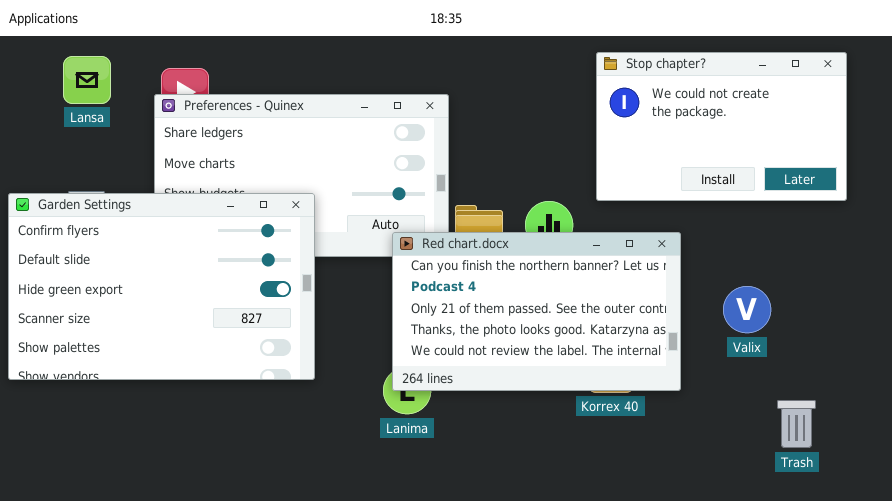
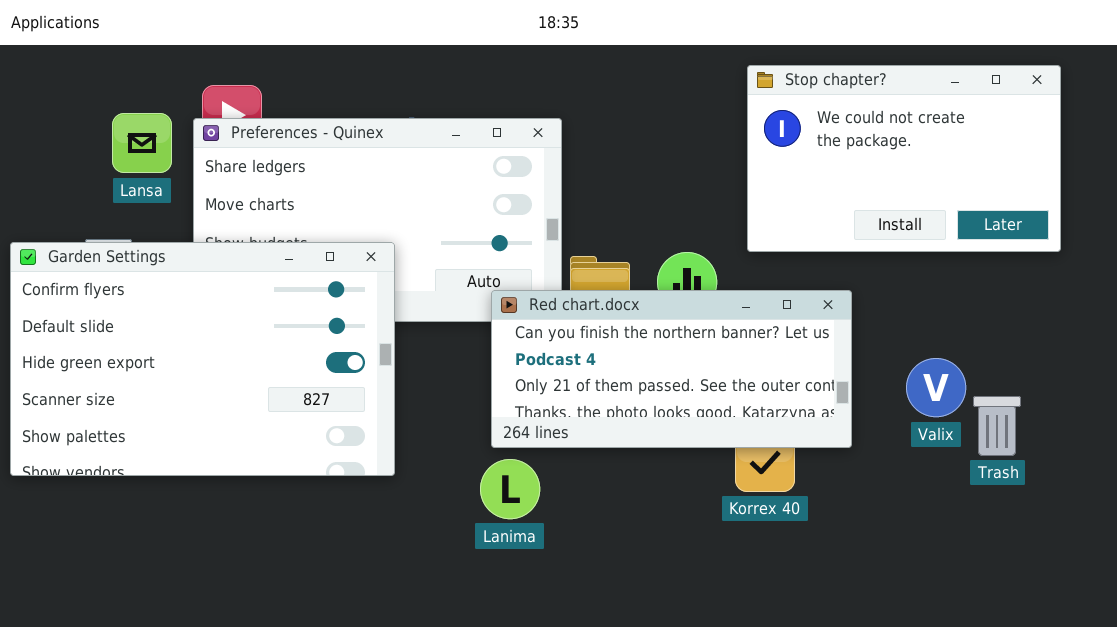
Lansa: [63,56,111,104] -> [112,113,172,173], moved
Red chart.docx: [392,232,681,391] -> [491,290,852,448], resized
Trash: [777,400,816,448] -> [973,396,1021,456], moved

